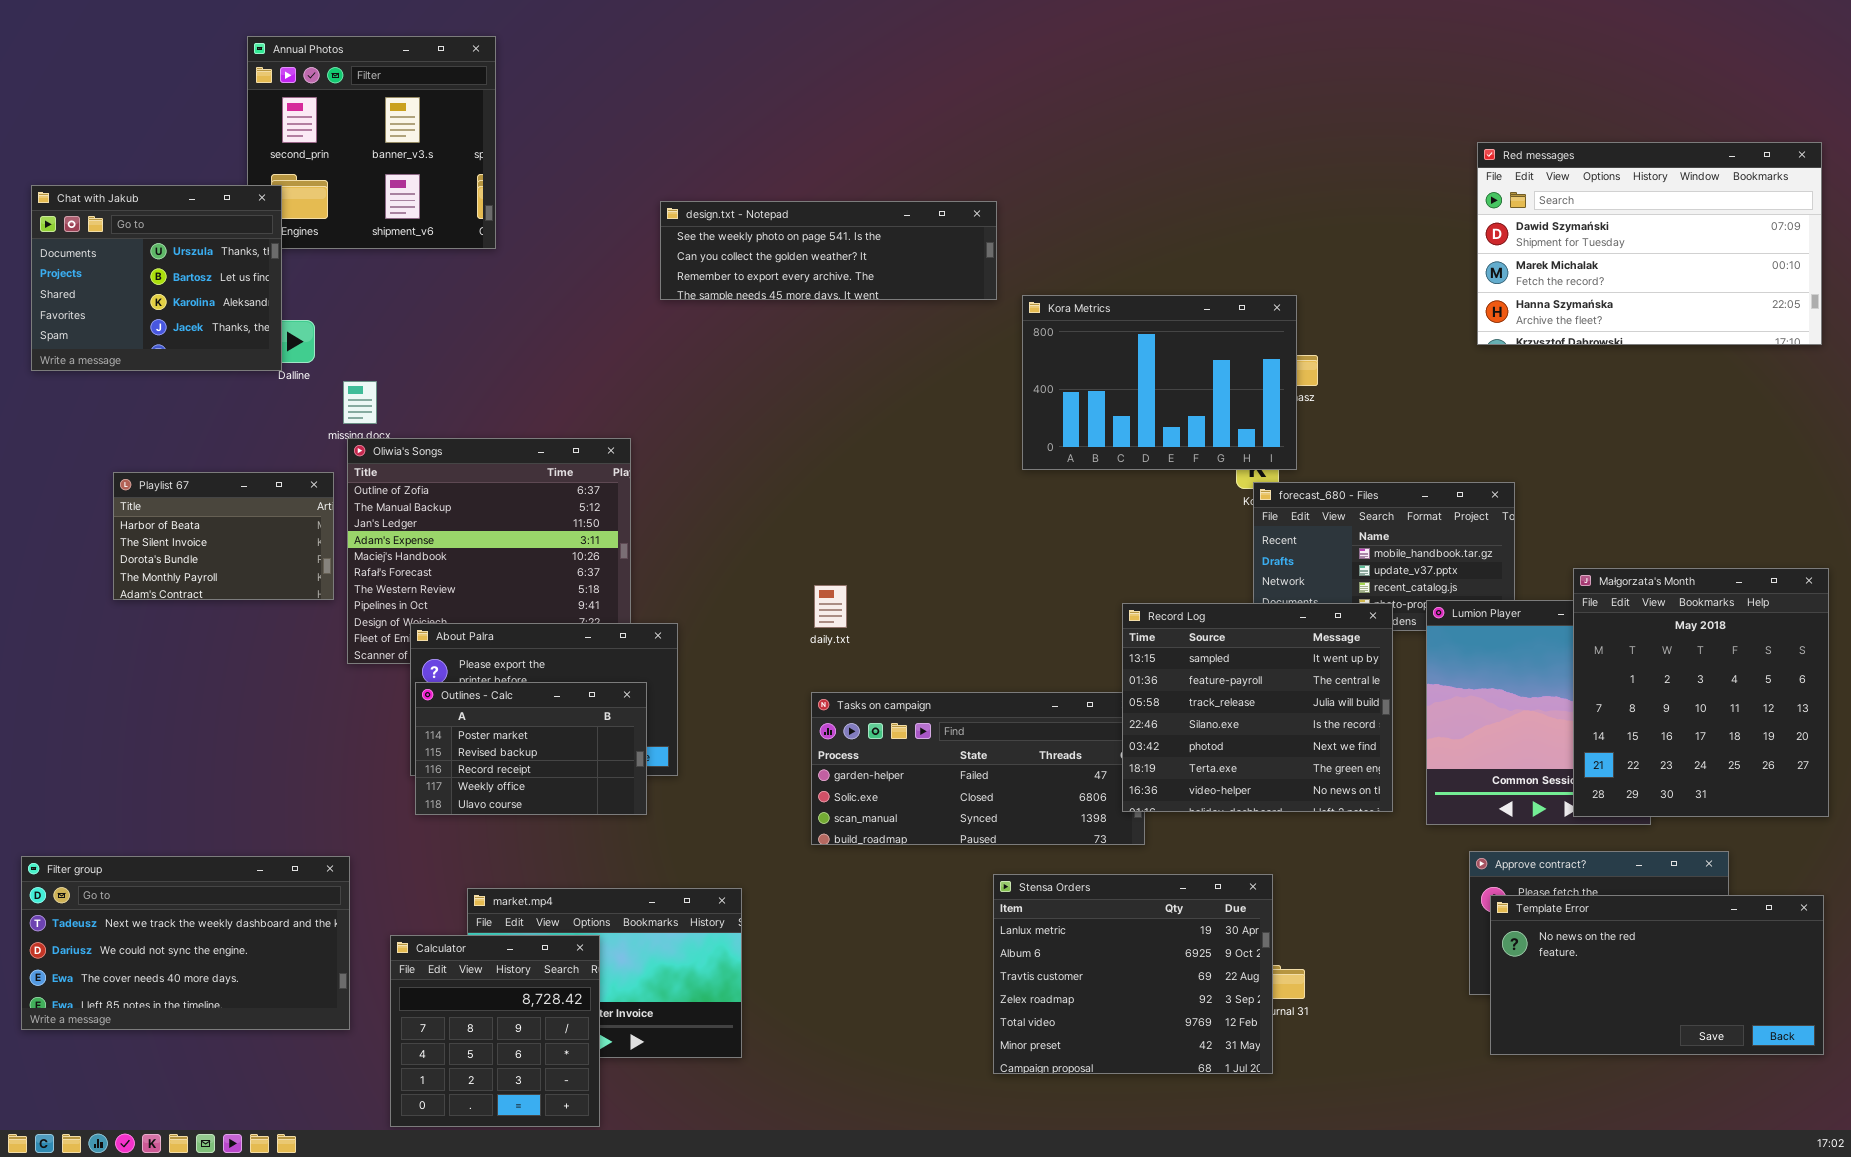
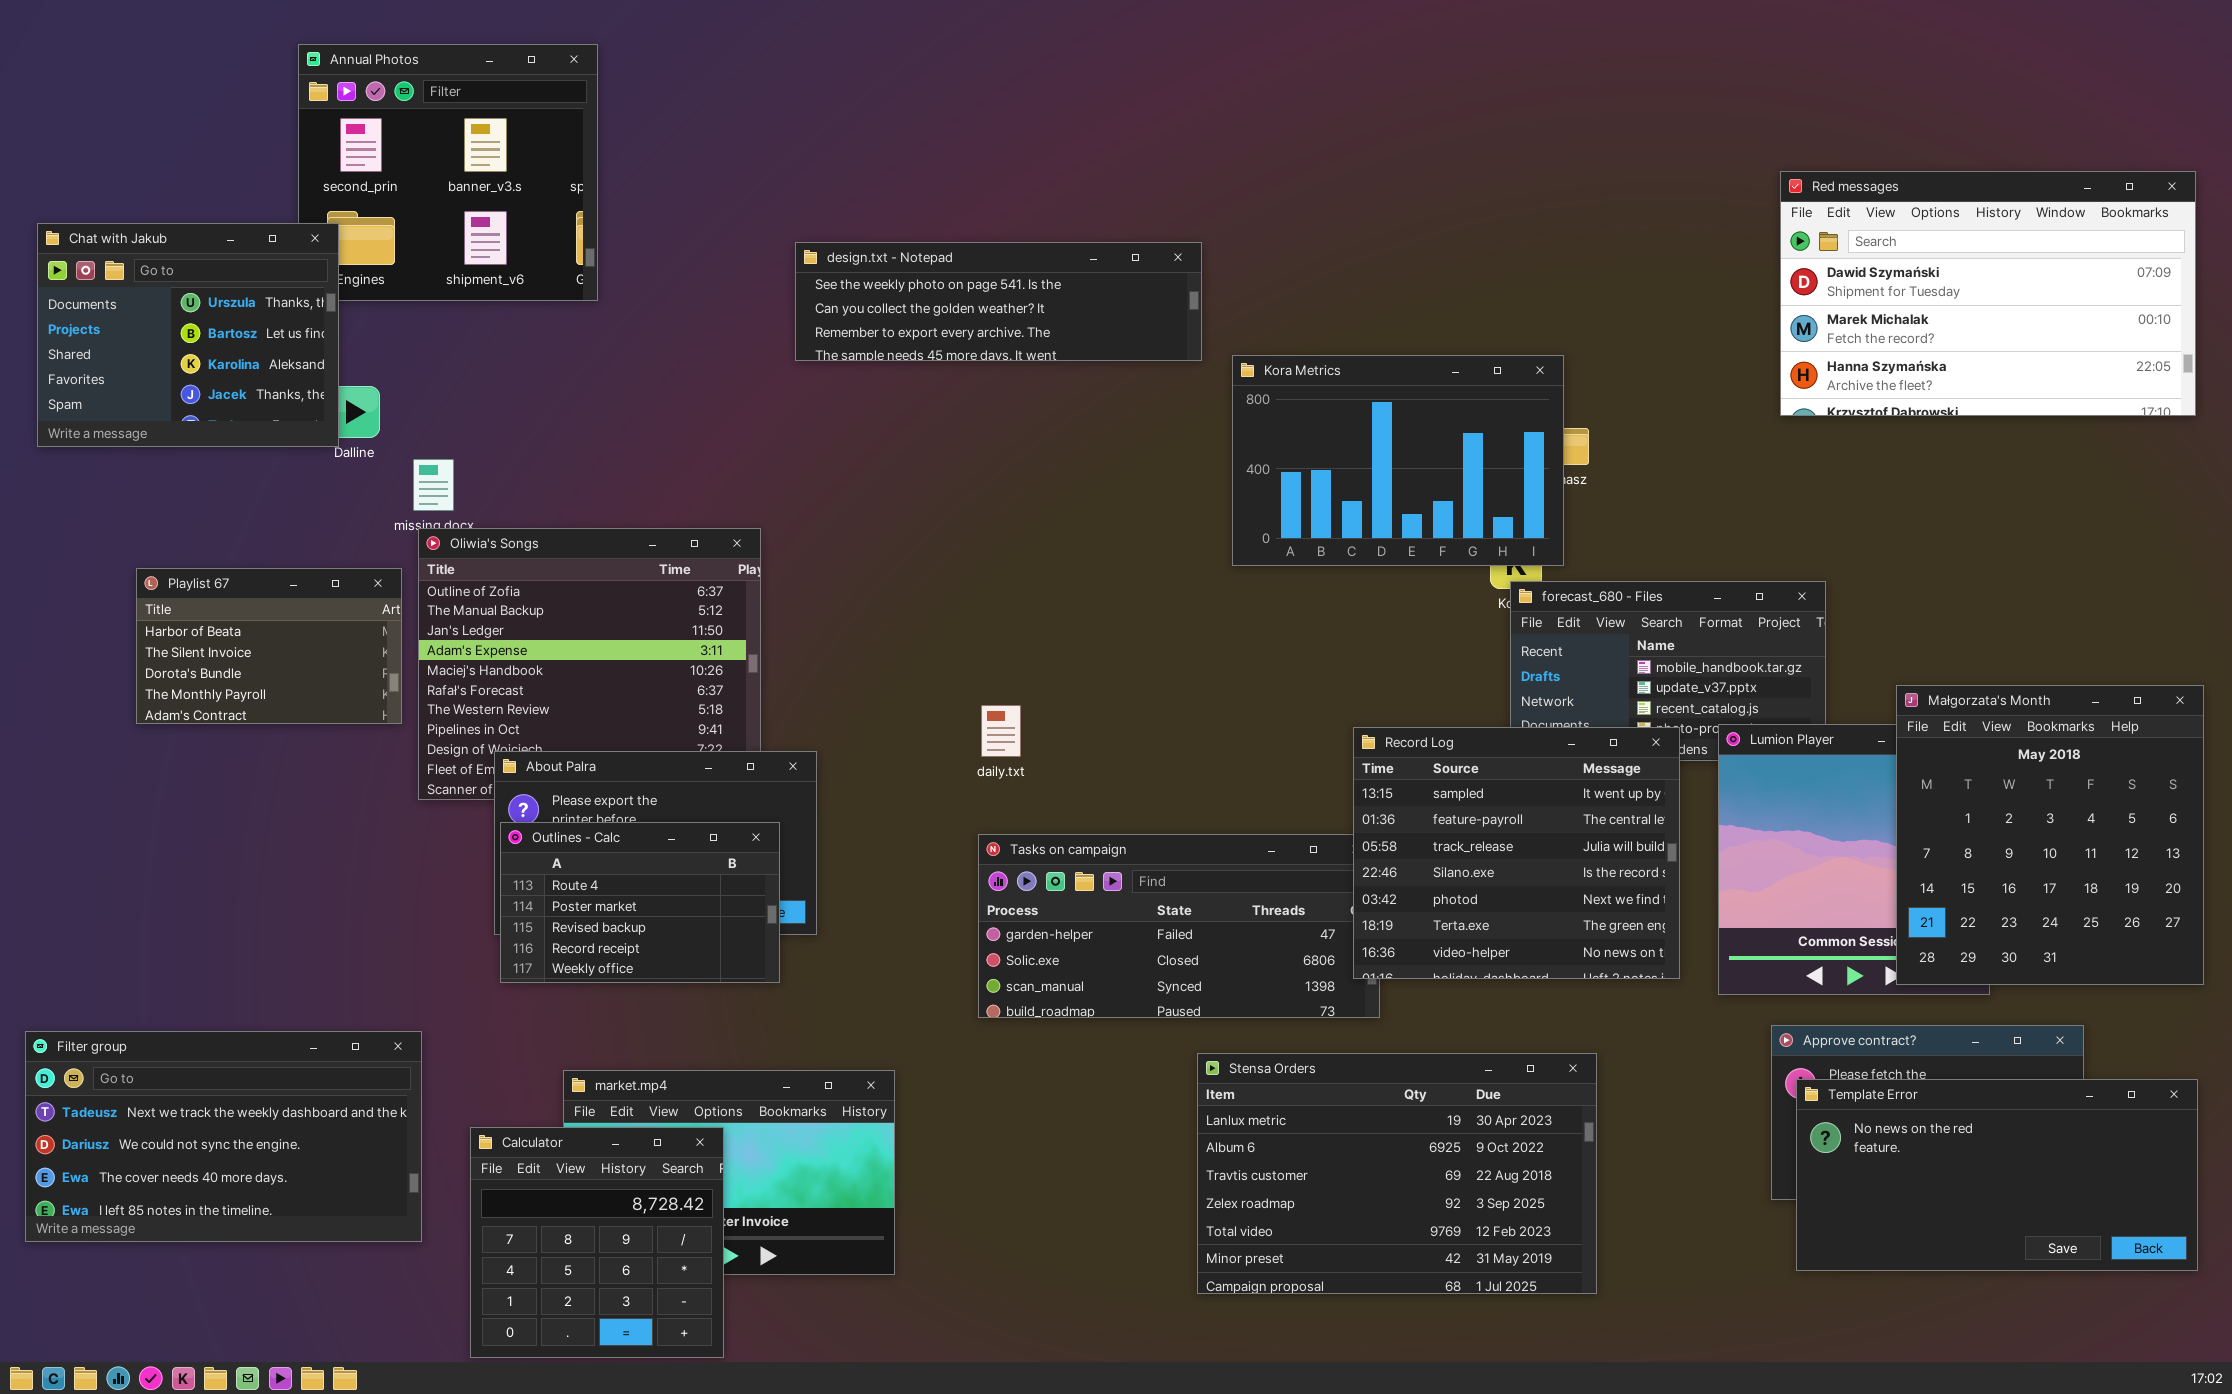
Outlines - Calc: [415,682,647,815] -> [500,822,780,983], scrolled up 1 row
Stensa Orders: [993,874,1273,1074] -> [1197,1053,1597,1294], resized

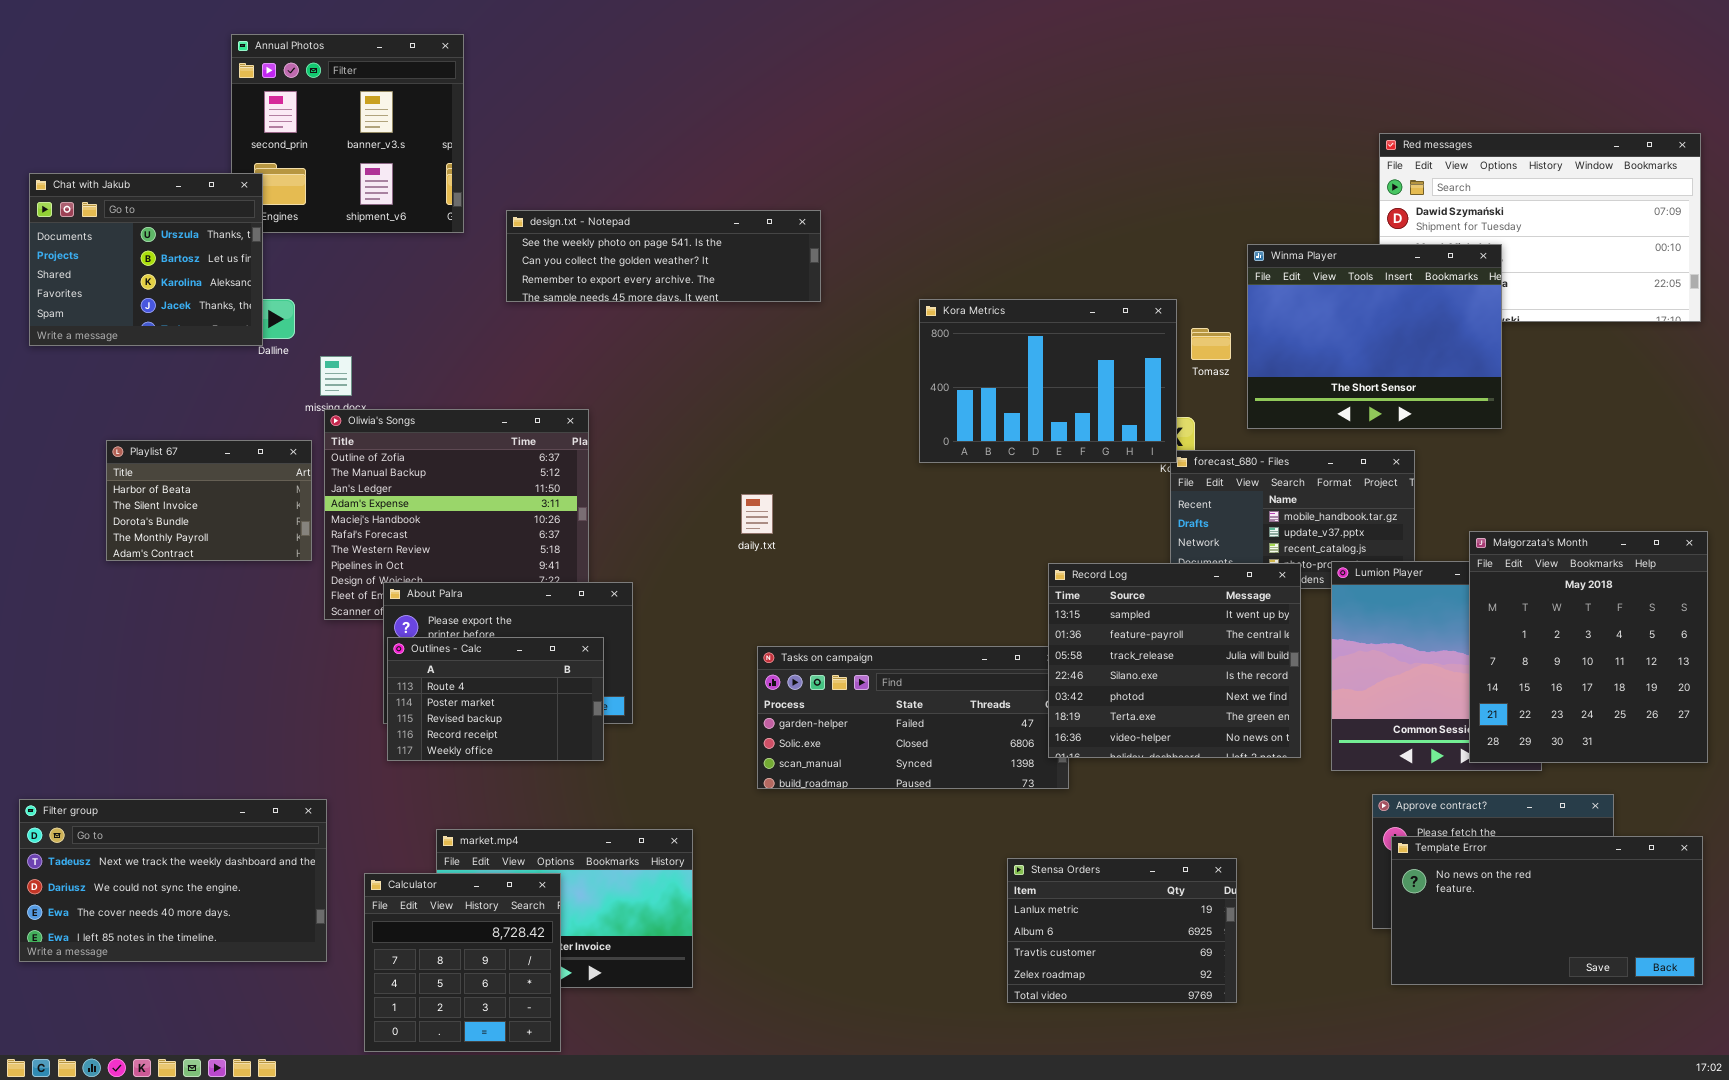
design.txt - Notepad: [795,242,1202,361] -> [506,210,821,302], moved
Winma Player: none -> [1247,244,1502,429], opened
Kora Metrics: [1232,355,1564,566] -> [919,299,1177,463], moved
daily.txt: [981,705,1021,757] -> [741,494,773,534], moved
Stensa Orders: [1197,1053,1597,1294] -> [1007,858,1237,1003], resized

